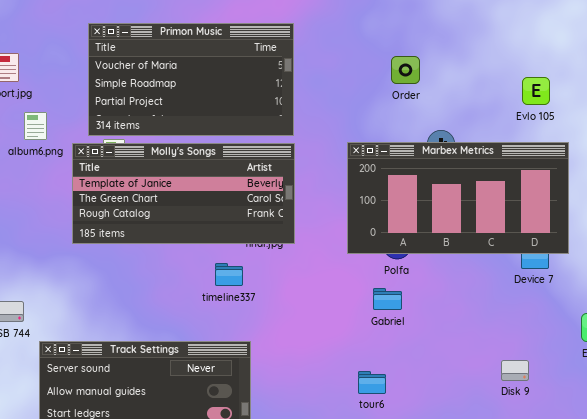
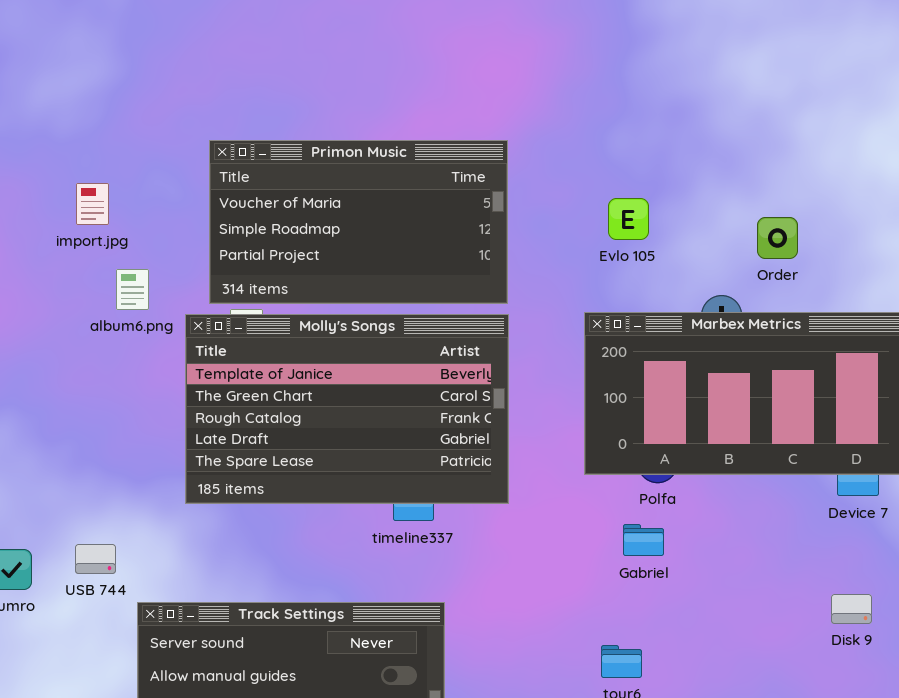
Order: [391,56,420,84] -> [757,217,798,259], moved
Evlo 105: [522,77,550,105] -> [608,198,649,240], moved
Molly's Songs: [72,143,295,244] -> [185,314,509,504], resized
Disk 9: [501,360,529,381] -> [831,594,872,624], moved

